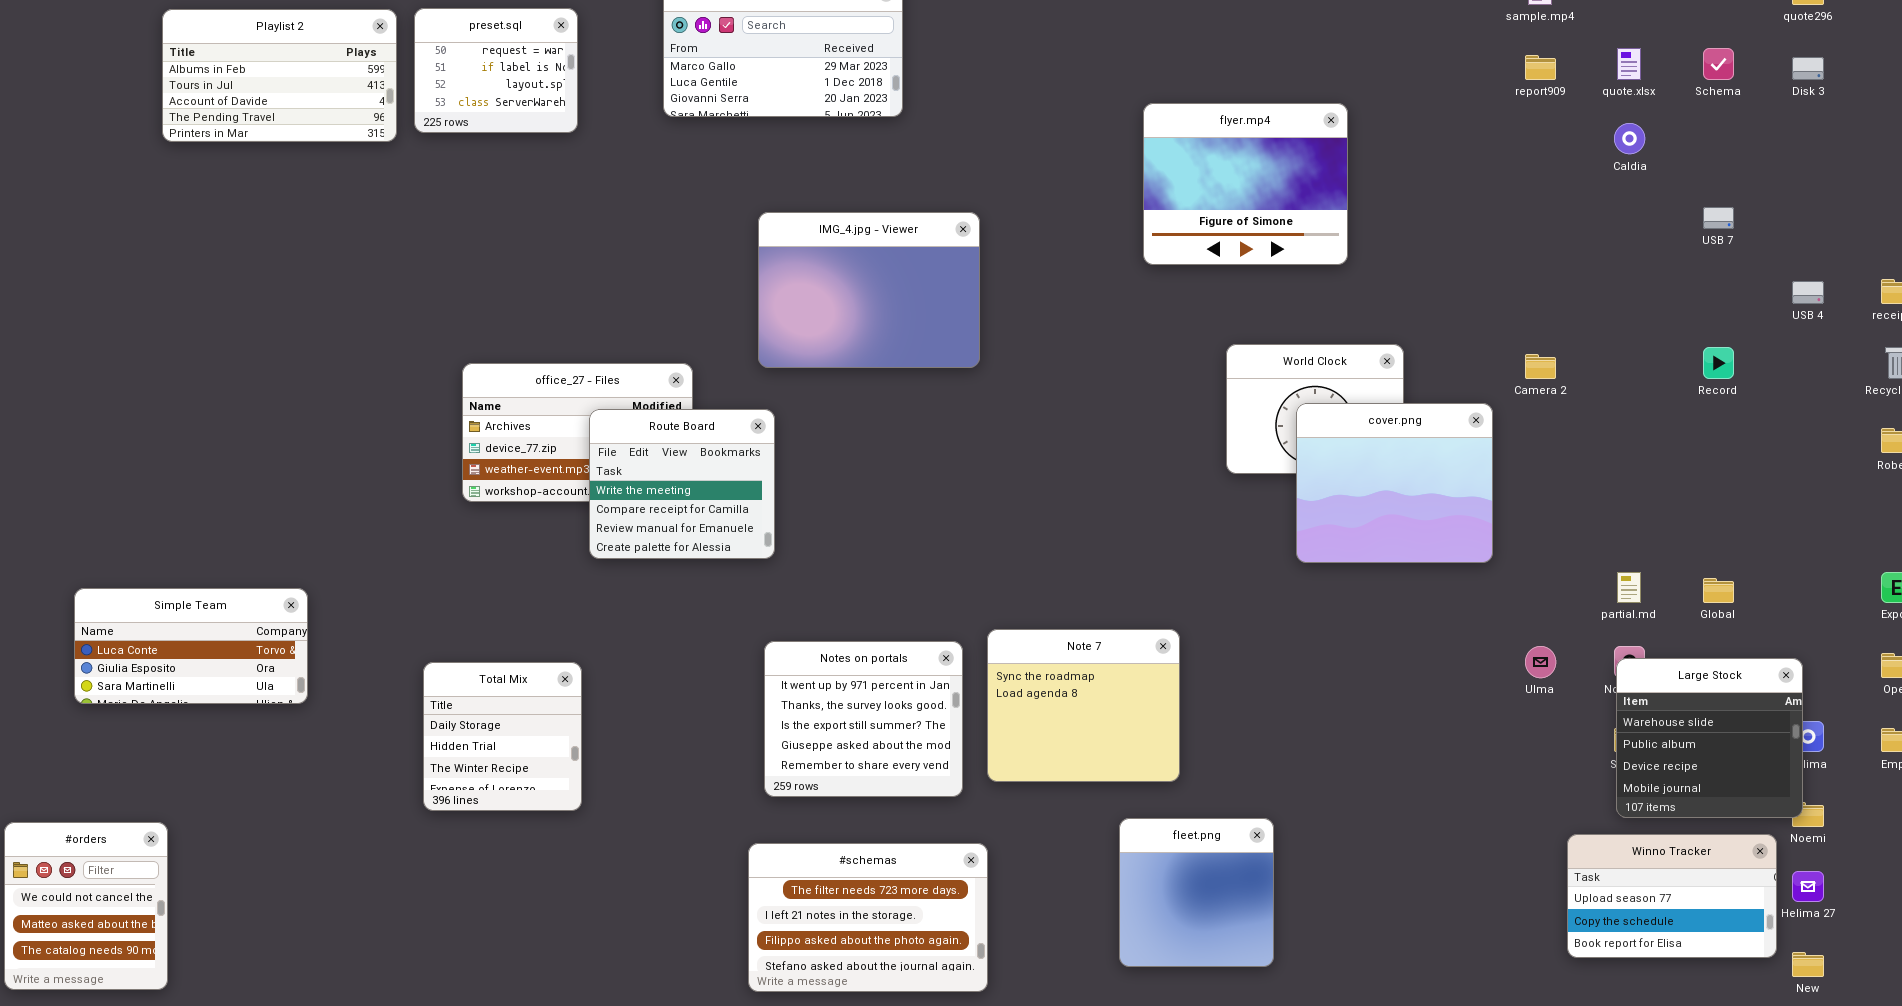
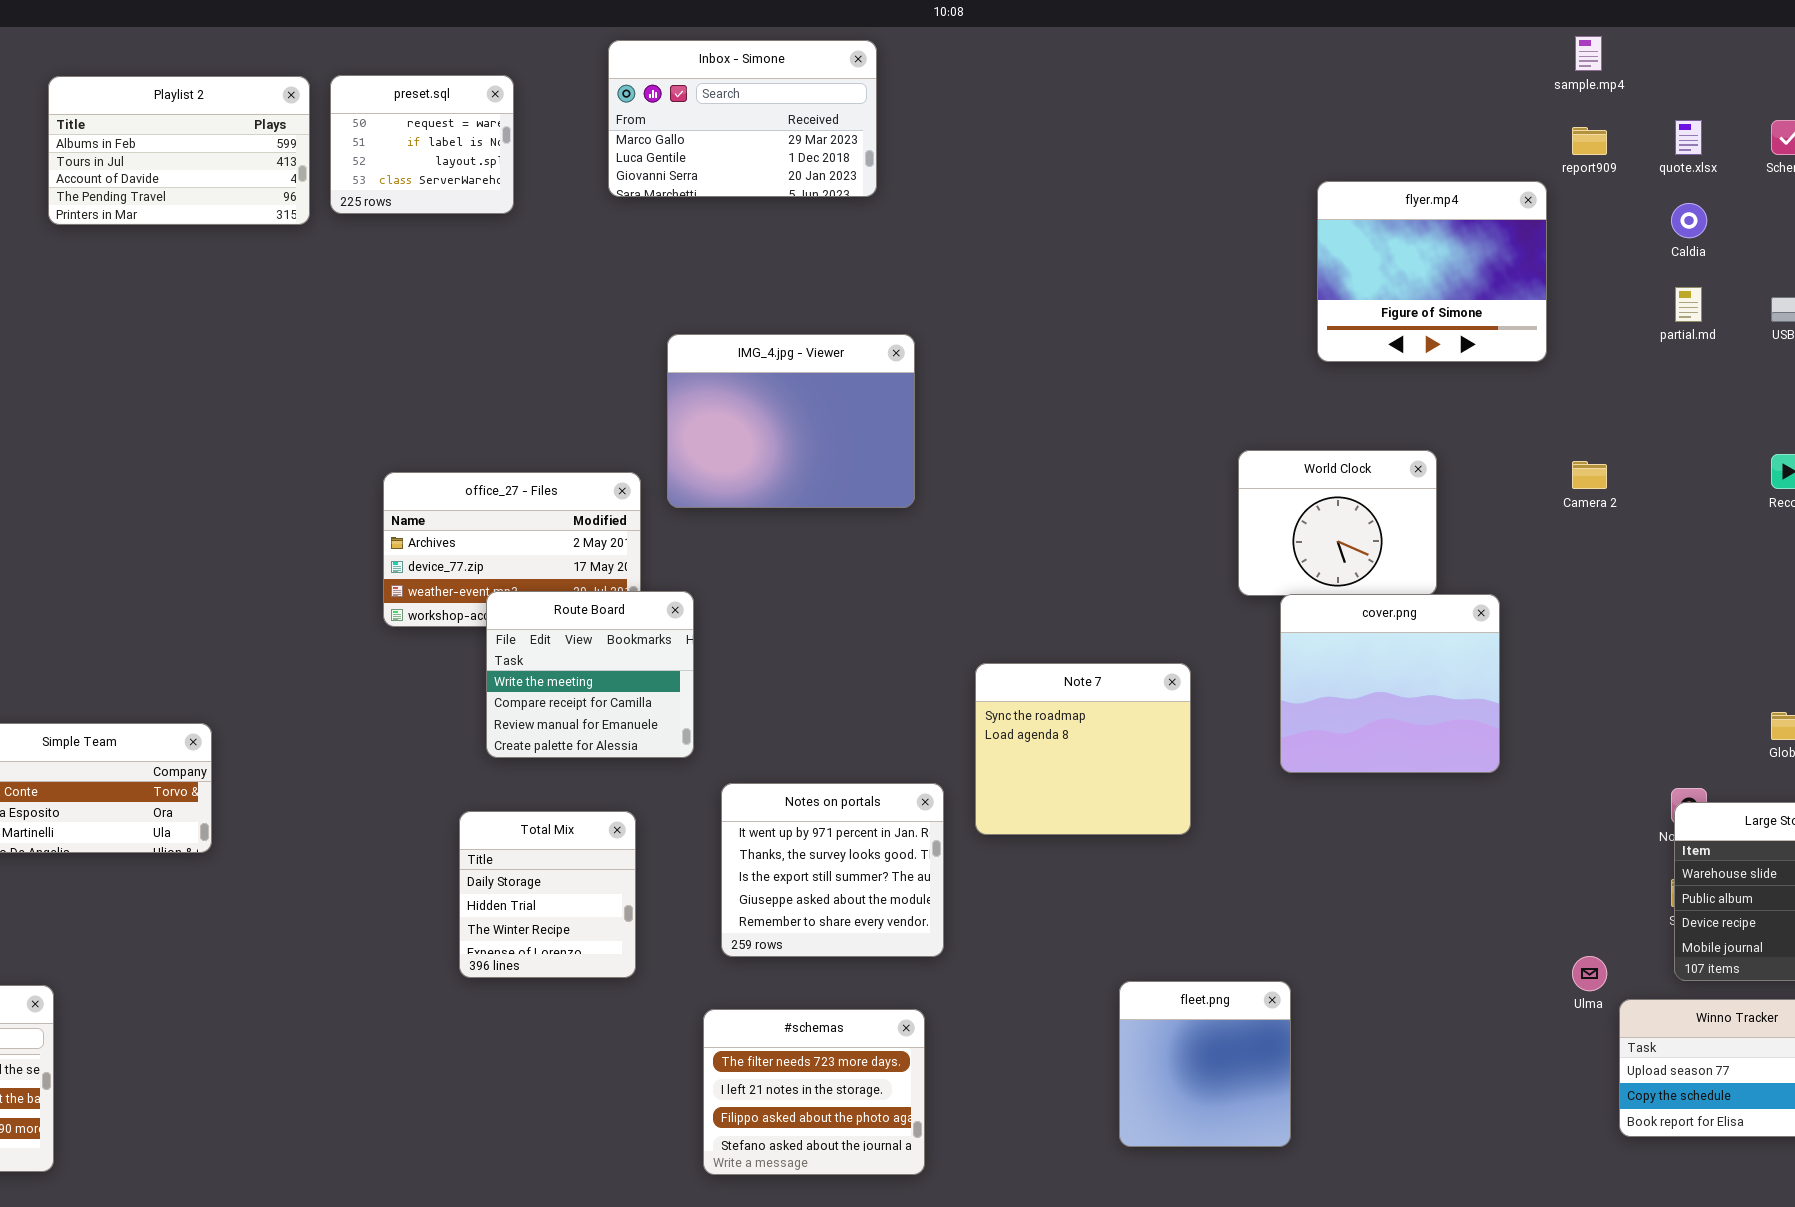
flyer.mp4: [1143,103,1348,265] -> [1317,181,1547,362], moved
IMG_4.jpg - Viewer: [758,212,980,368] -> [667,334,915,508], moved
cover.png: [1296,403,1493,563] -> [1280,594,1500,773], moved
Route Board: [589,409,775,559] -> [486,591,694,758], moved
partial.md: [1617,572,1641,603] -> [1675,287,1702,322], moved
Note 7: [987,629,1180,782] -> [975,663,1191,835], moved
Ulma: [1525,646,1556,678] -> [1572,956,1607,991], moved
Total Mix: [423,662,582,811] -> [459,811,636,978], moved
#schemas: [748,843,988,992] -> [703,1009,925,1175], resized

